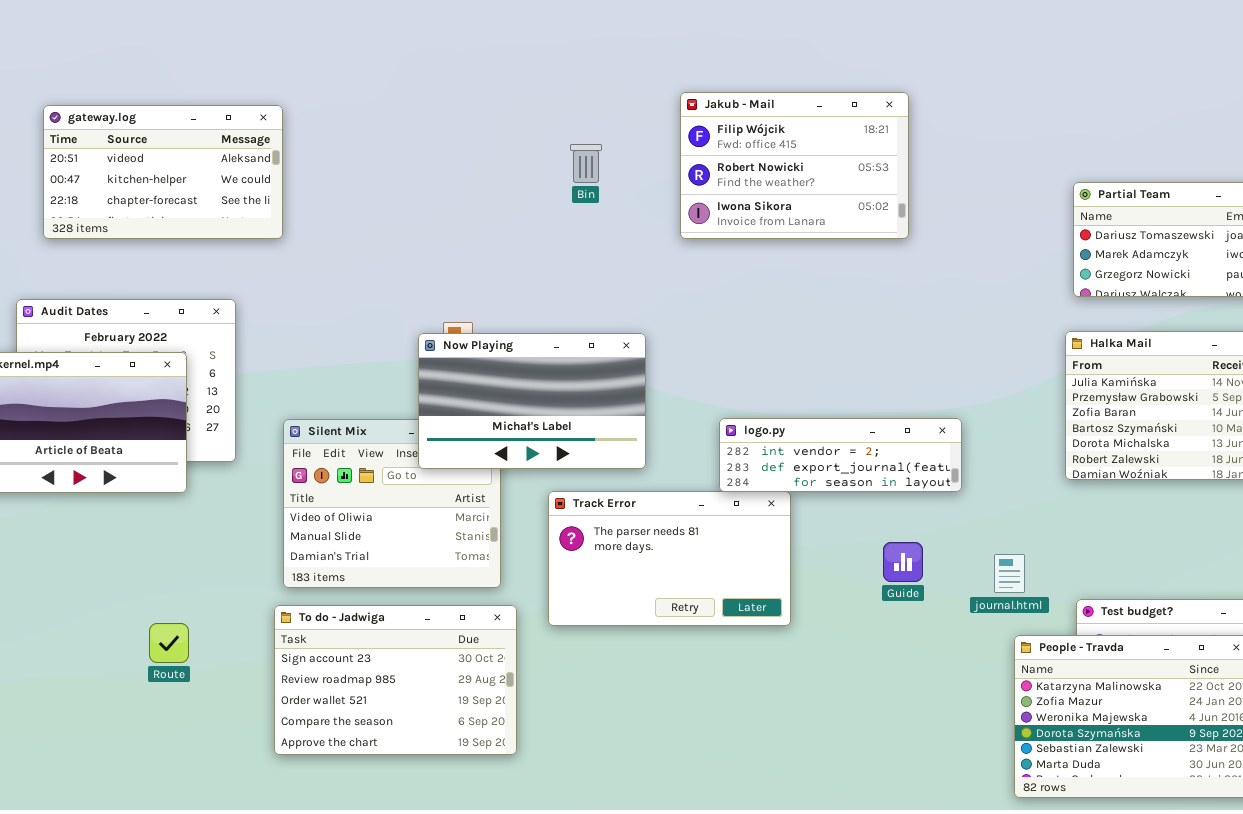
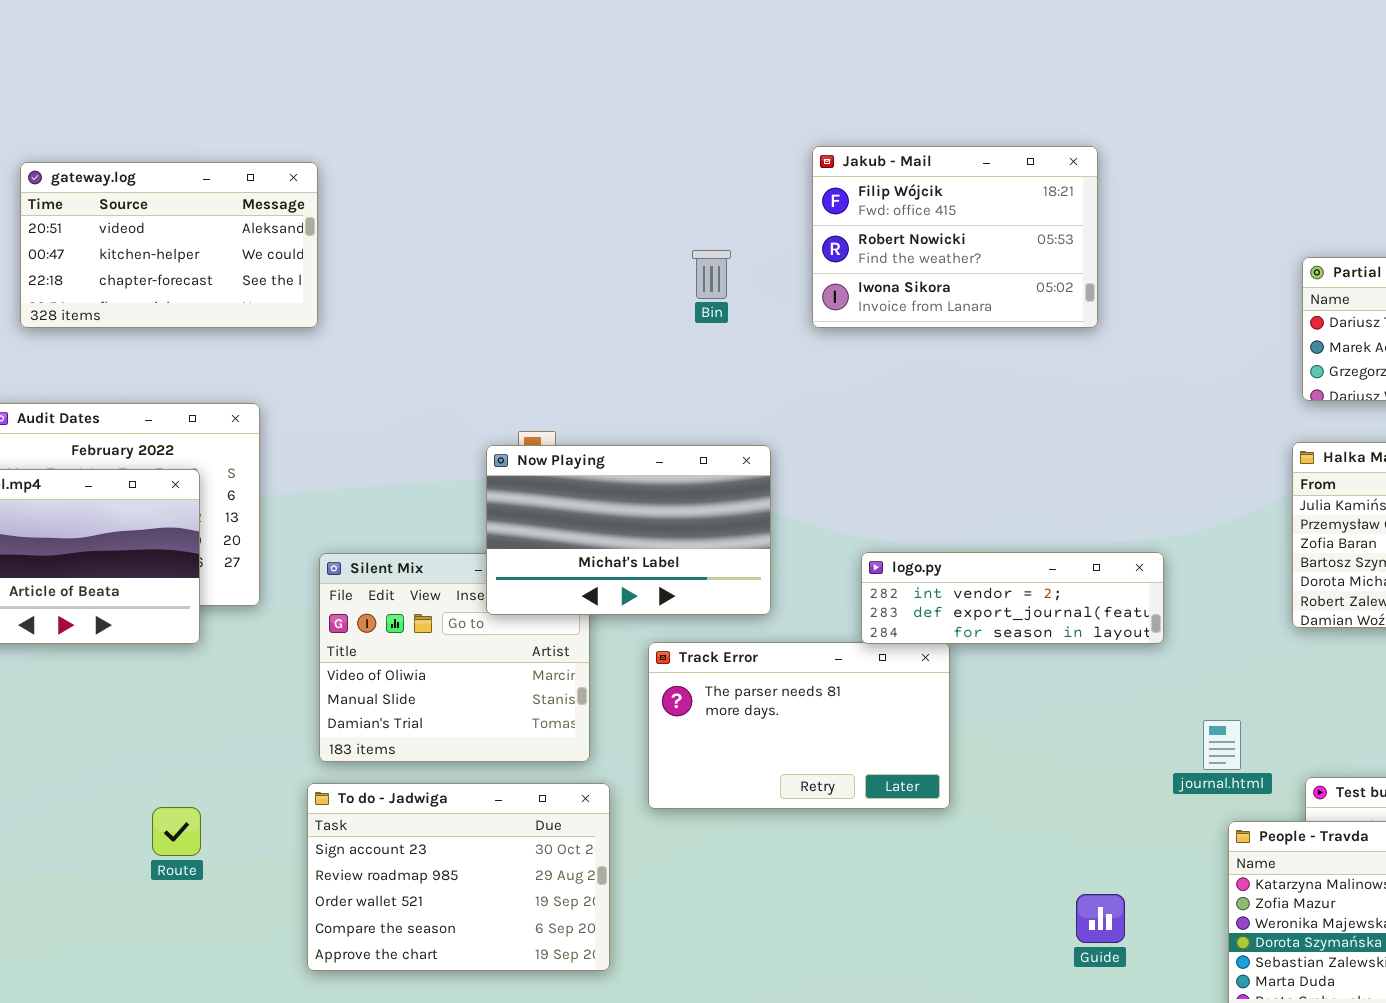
Bin: [570,144,602,183] -> [692,250,731,299], moved
Guide: [883,542,923,582] -> [1076,894,1125,943], moved

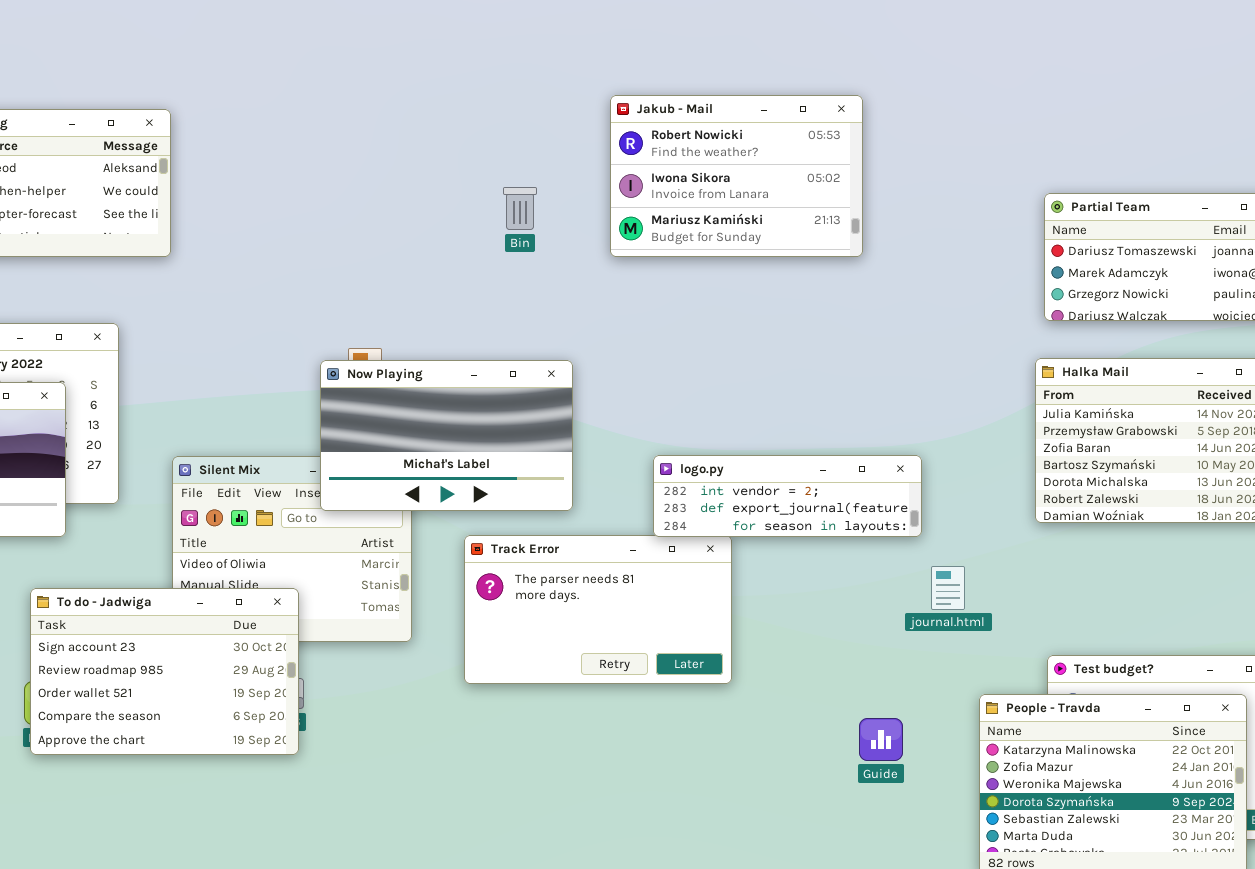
Jakub - Mail: [812,146,1098,328] -> [610,95,863,257], scrolled down 1 row
journal.html: [1203,720,1241,770] -> [931,566,965,610], moved
To do - Jadwiga: [307,783,610,971] -> [30,588,299,755], moved
Guide: [1076,894,1125,943] -> [859,718,903,761], moved

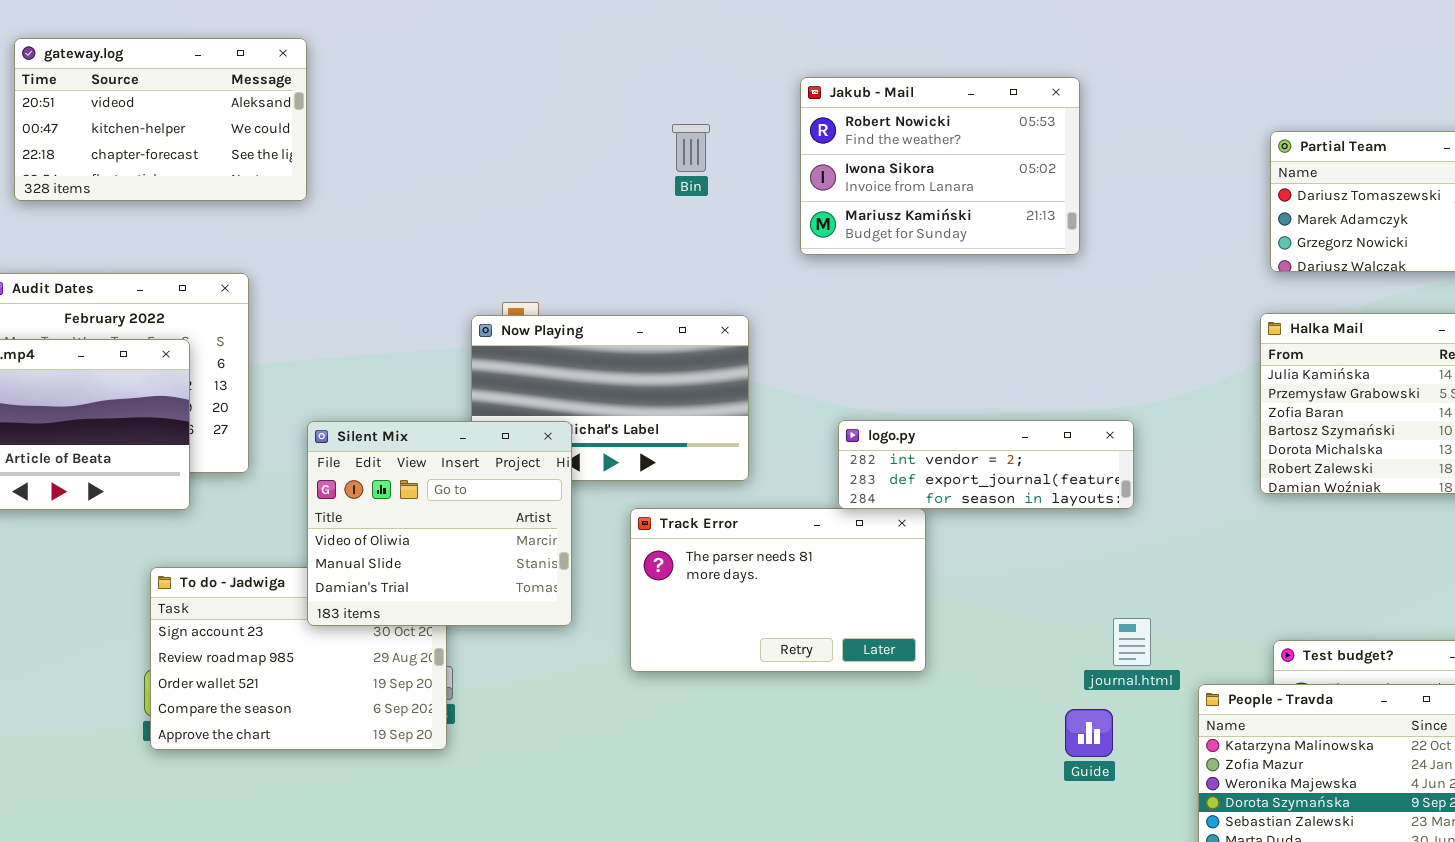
Jakub - Mail: [610,95,863,257] -> [800,77,1080,255], moved
Silent Mix: [172,456,412,642] -> [307,421,572,626], raised
journal.html: [931,566,965,610] -> [1113,618,1151,666], moved

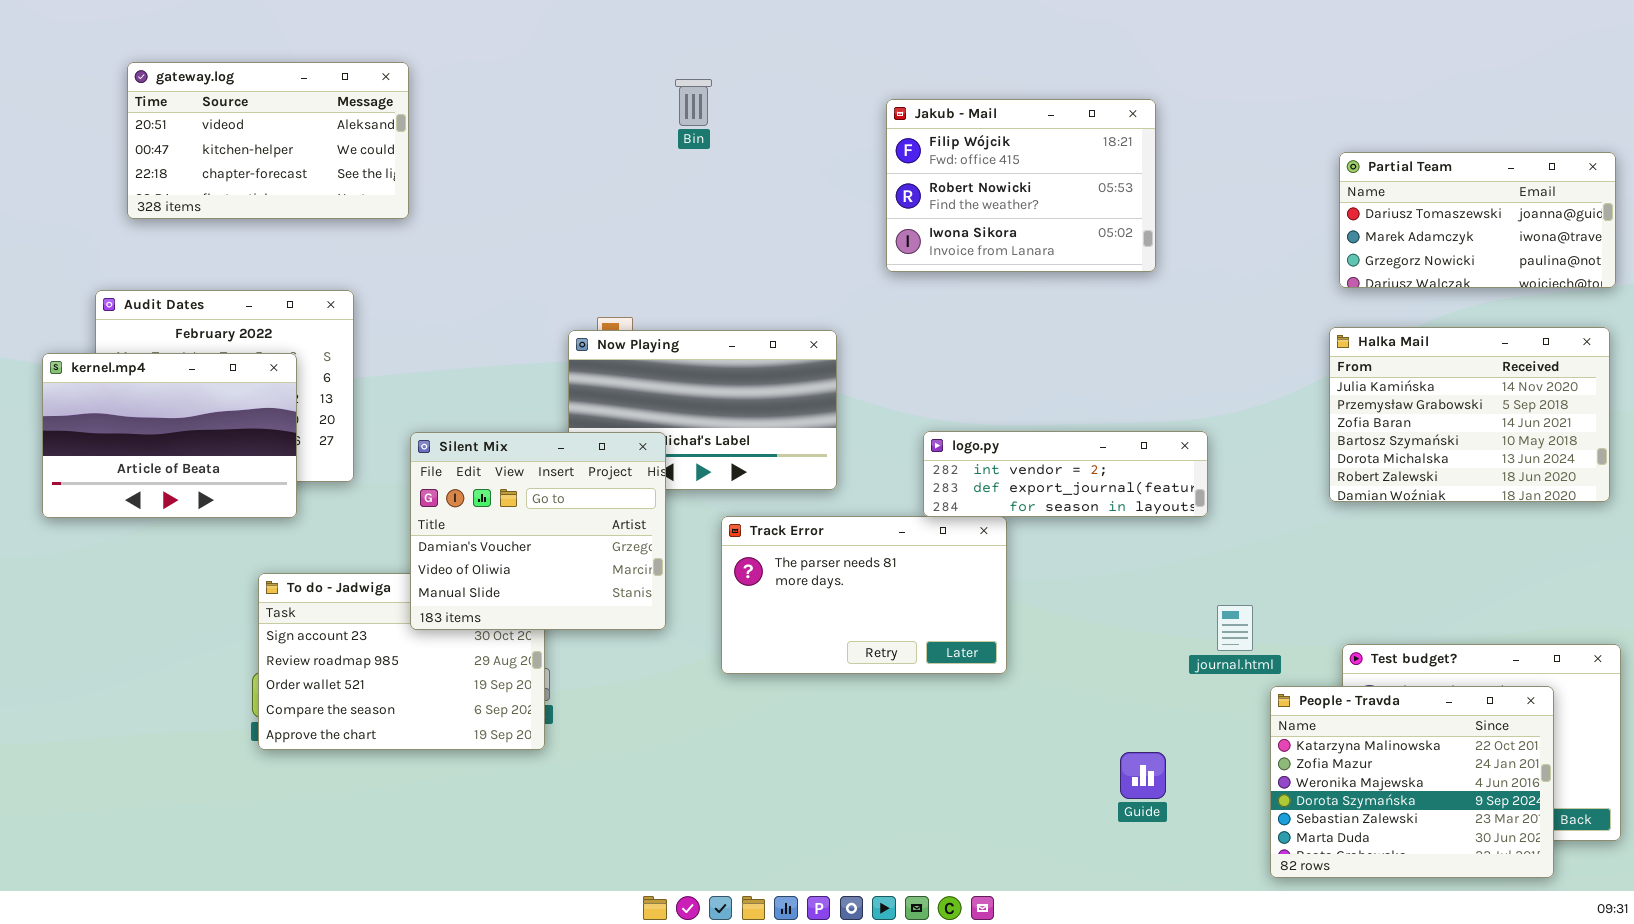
Jakub - Mail: [800,77,1080,255] -> [886,99,1156,272], scrolled up 1 row
Bin: [672,124,710,172] -> [675,79,712,126], moved
Silent Mix: [307,421,572,626] -> [410,432,666,630], scrolled up 1 row
journal.html: [1113,618,1151,666] -> [1217,605,1253,651], moved
Guide: [1065,709,1113,757] -> [1120,752,1166,799], moved

